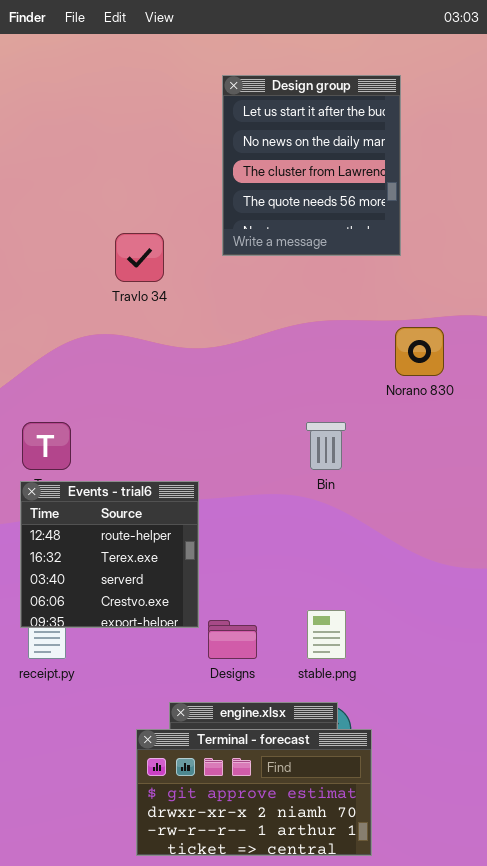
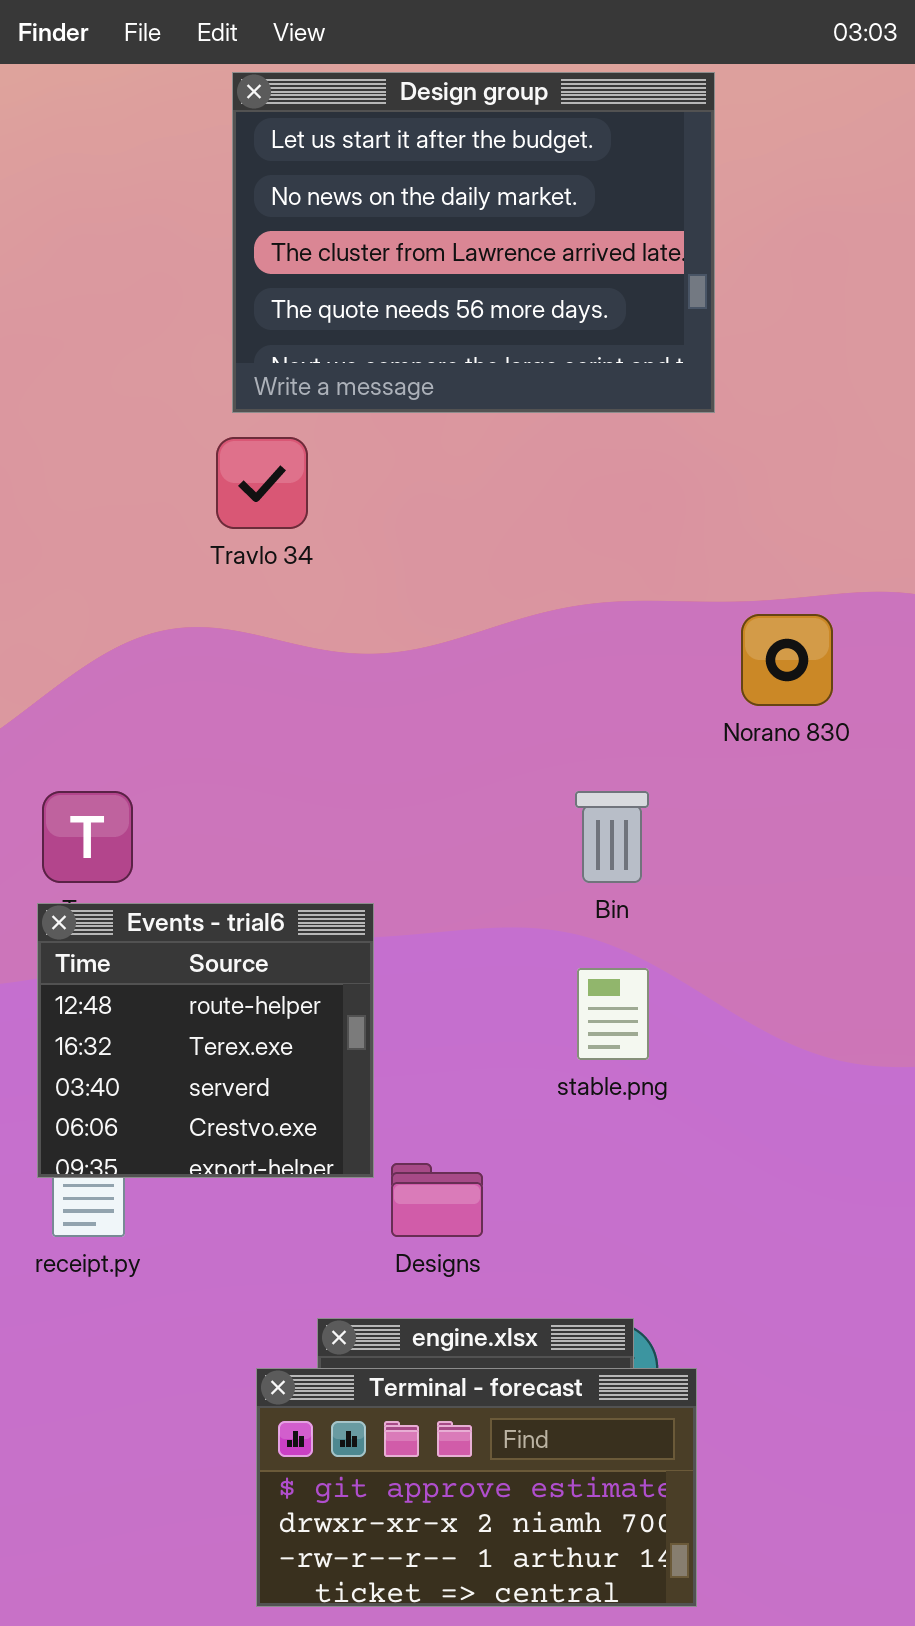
Design group: [222,75,401,256] -> [232,72,715,413], moved, resized
stable.png: [307,610,346,659] -> [577,968,649,1060], moved

